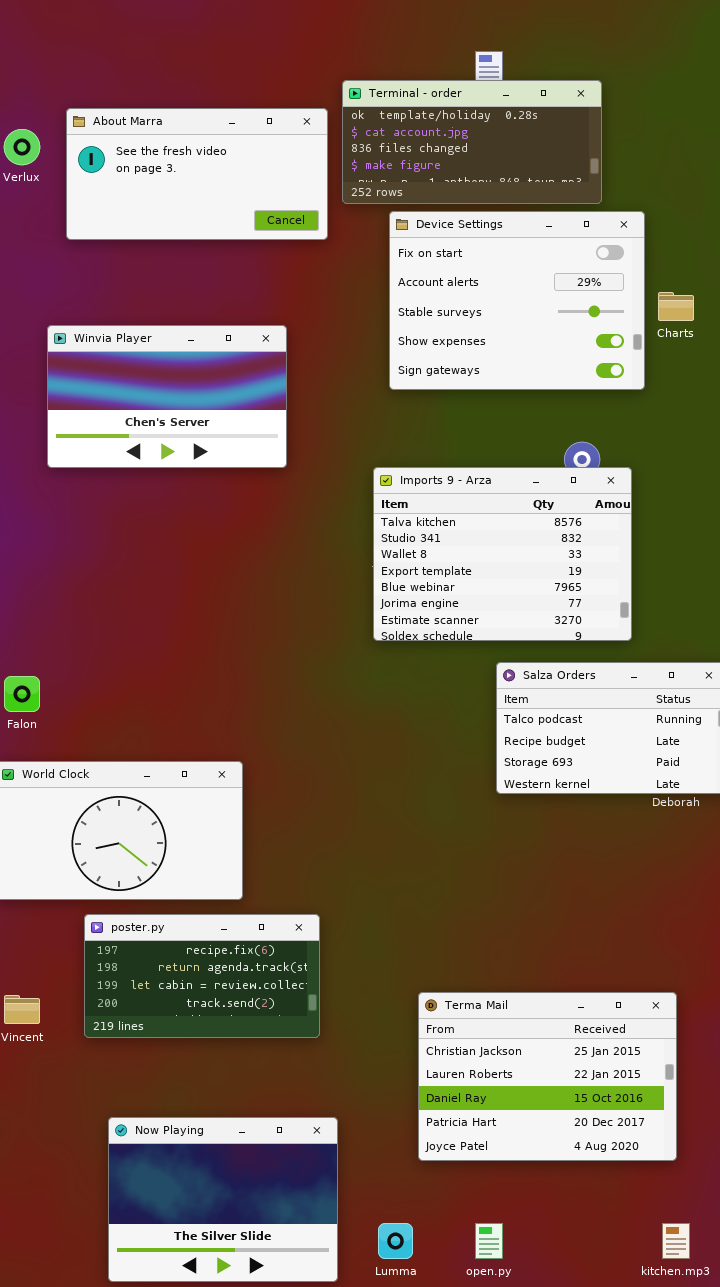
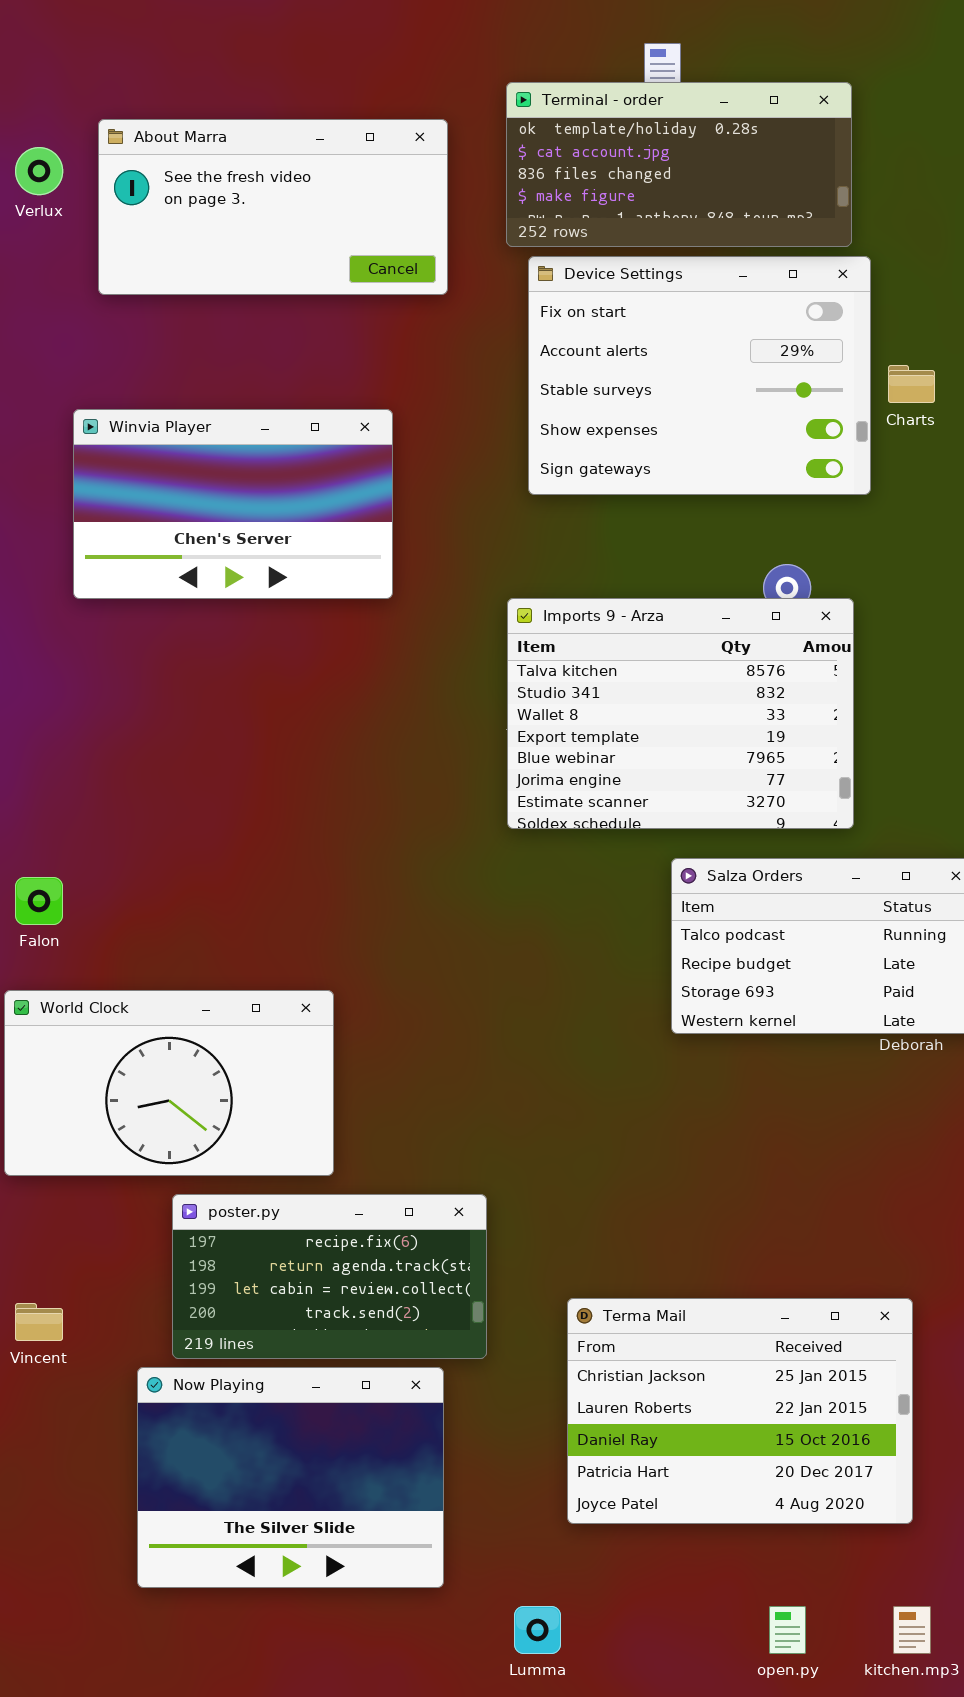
Terminal - order: [342,80,602,204] -> [506,82,852,247], moved
poster.py: [84,914,320,1038] -> [172,1194,487,1359], moved
Now Playing: [108,1117,338,1282] -> [137,1367,444,1588], moved
open.py: [475,1223,503,1259] -> [769,1606,806,1654], moved

